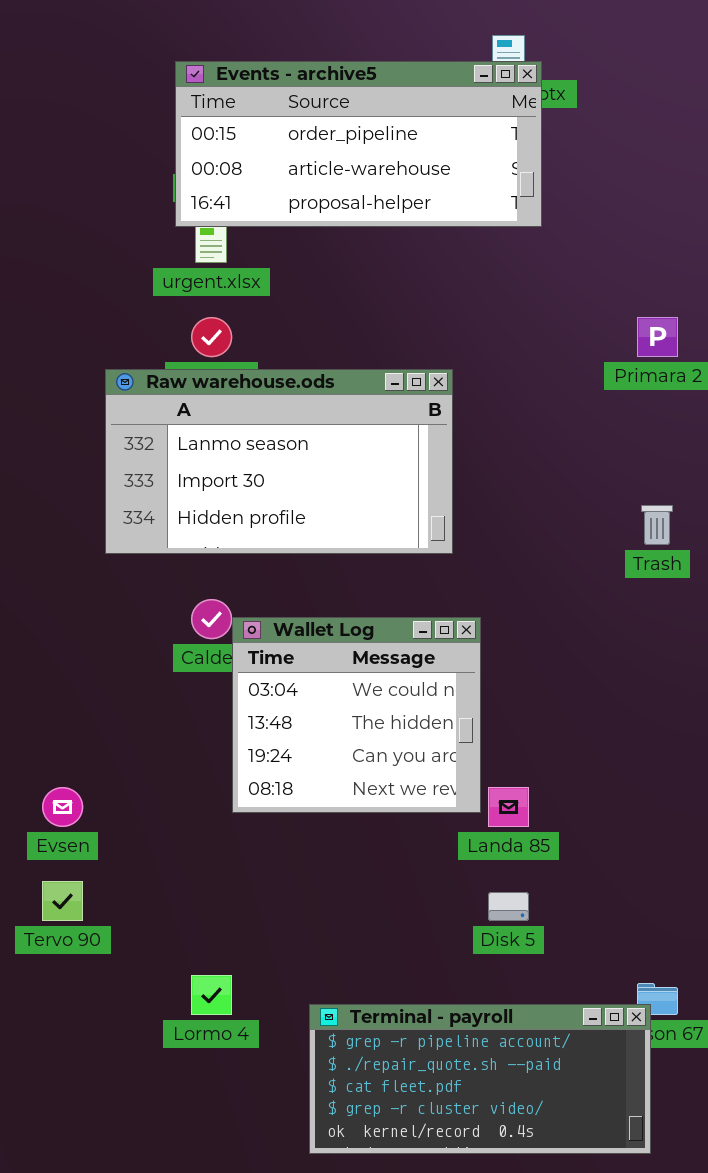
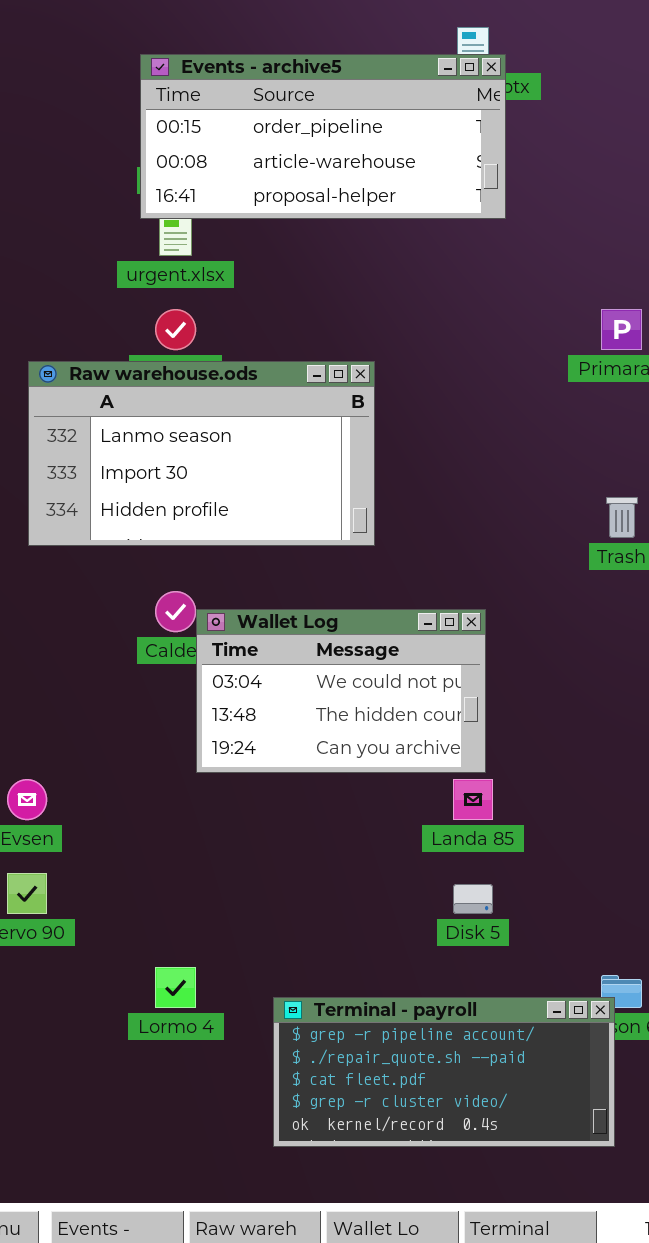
Raw warehouse.ods: [105,369,453,554] -> [28,361,375,546], moved
Wallet Log: [232,617,481,813] -> [196,609,486,773], resized

